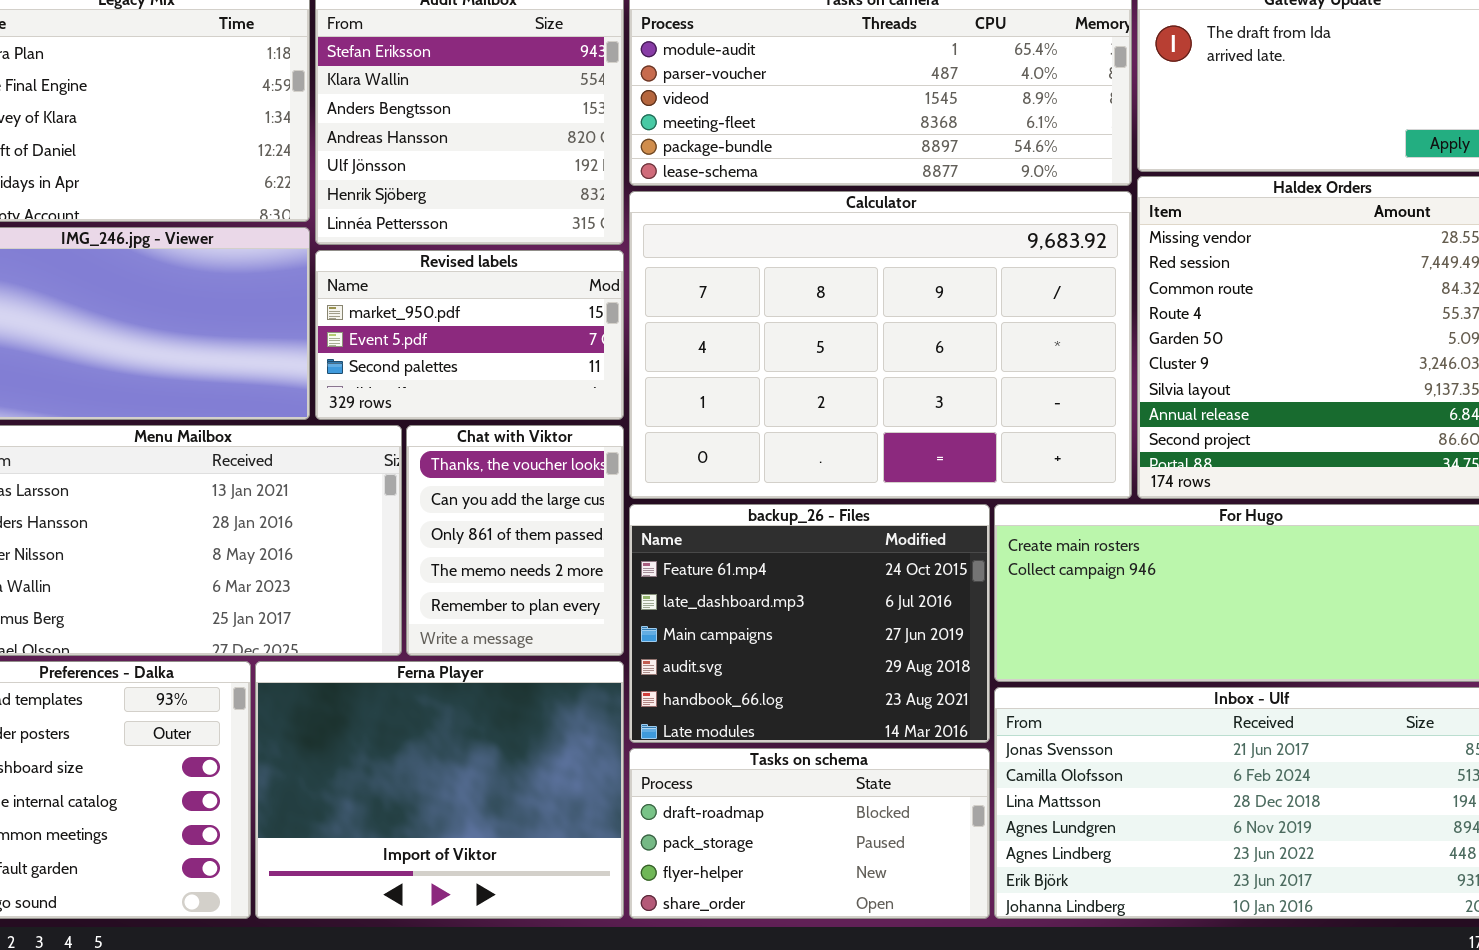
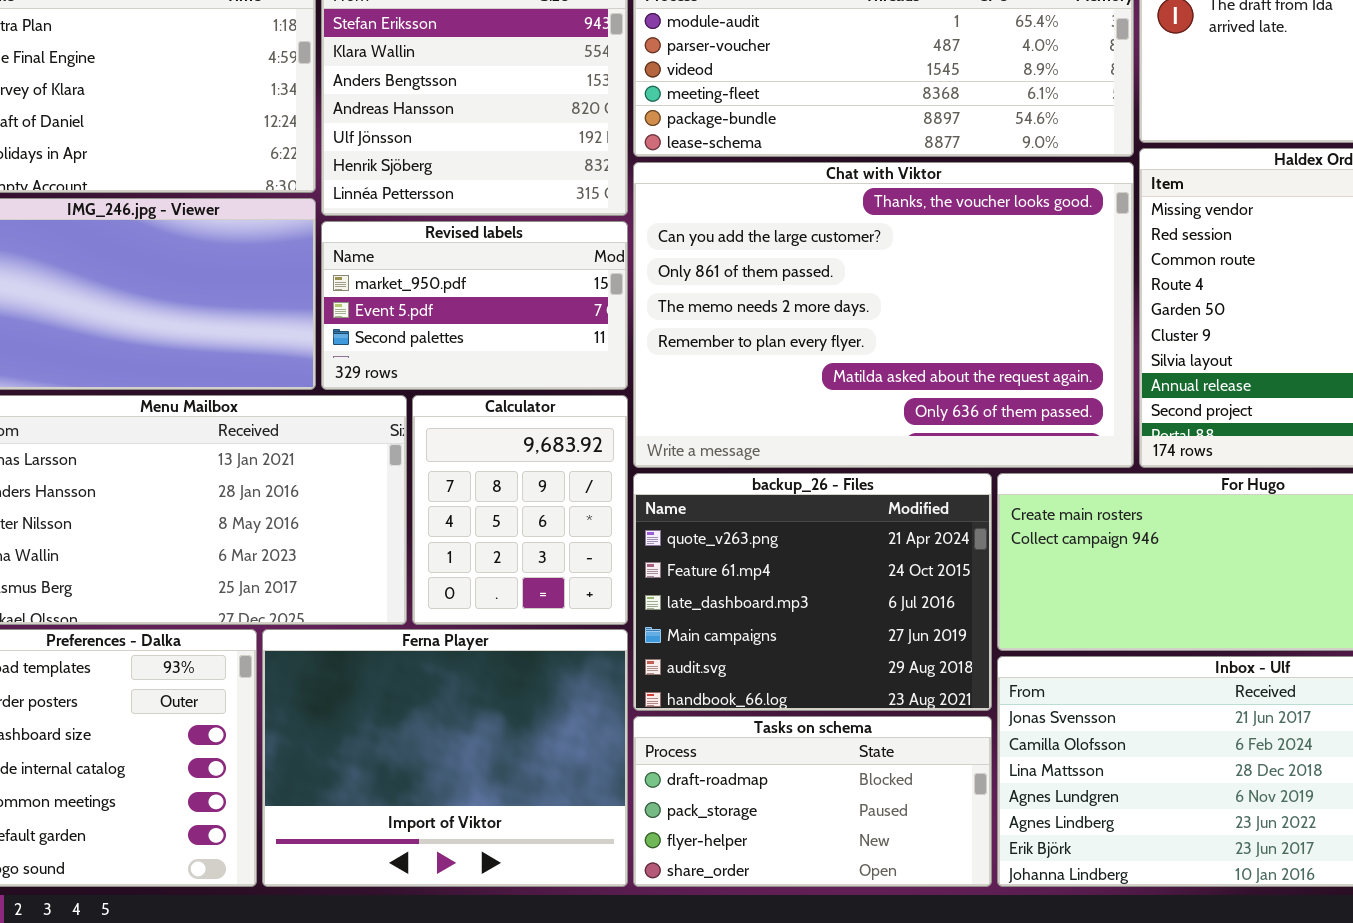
Calculator: [629,191,1132,499] -> [412,395,628,625], moved, resized
Chat with Viktor: [406,425,624,656] -> [633,162,1134,468], moved, resized
backup_26 - Files: [629,504,990,743] -> [633,473,992,711], scrolled up 1 row

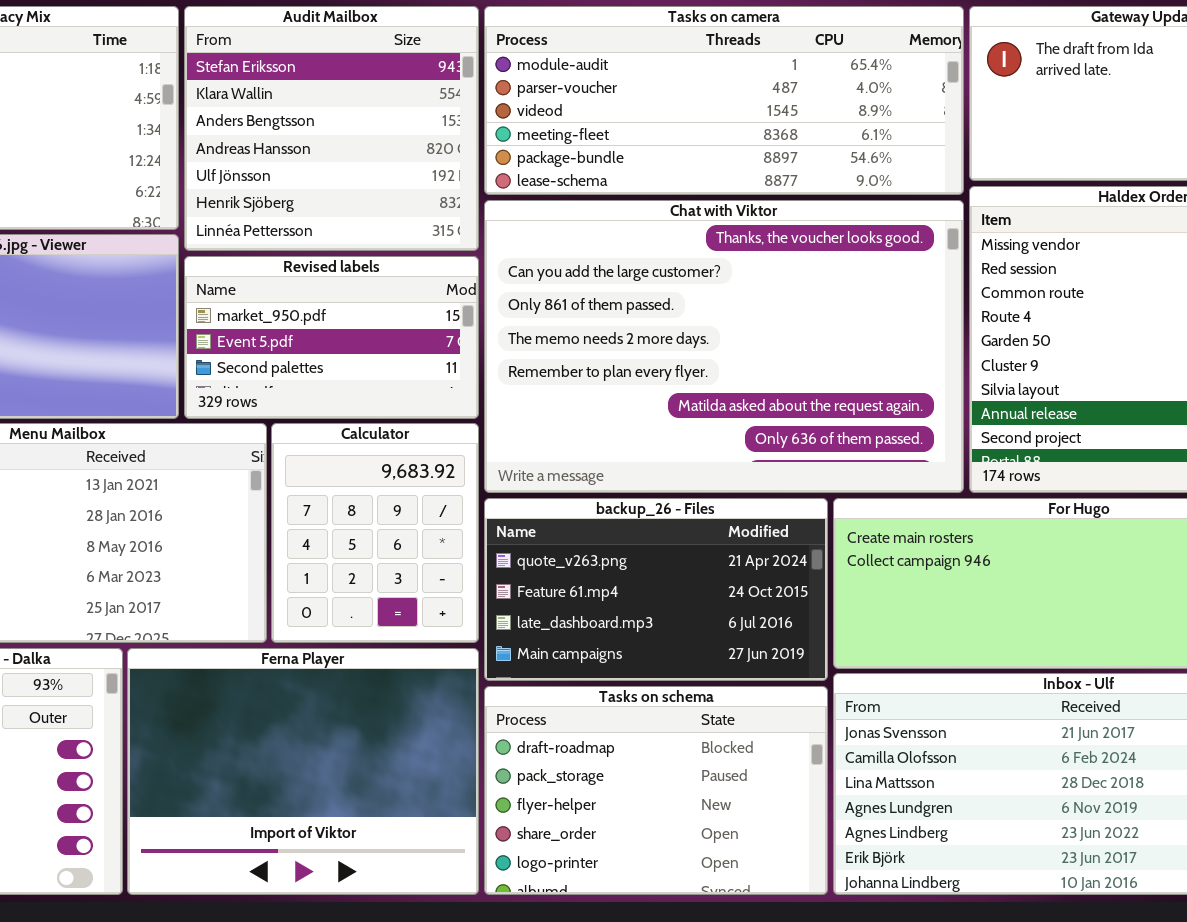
backup_26 - Files: [633,473,992,711] -> [484,498,828,681], resized
Tasks on schema: [633,716,992,887] -> [484,686,828,895], resized

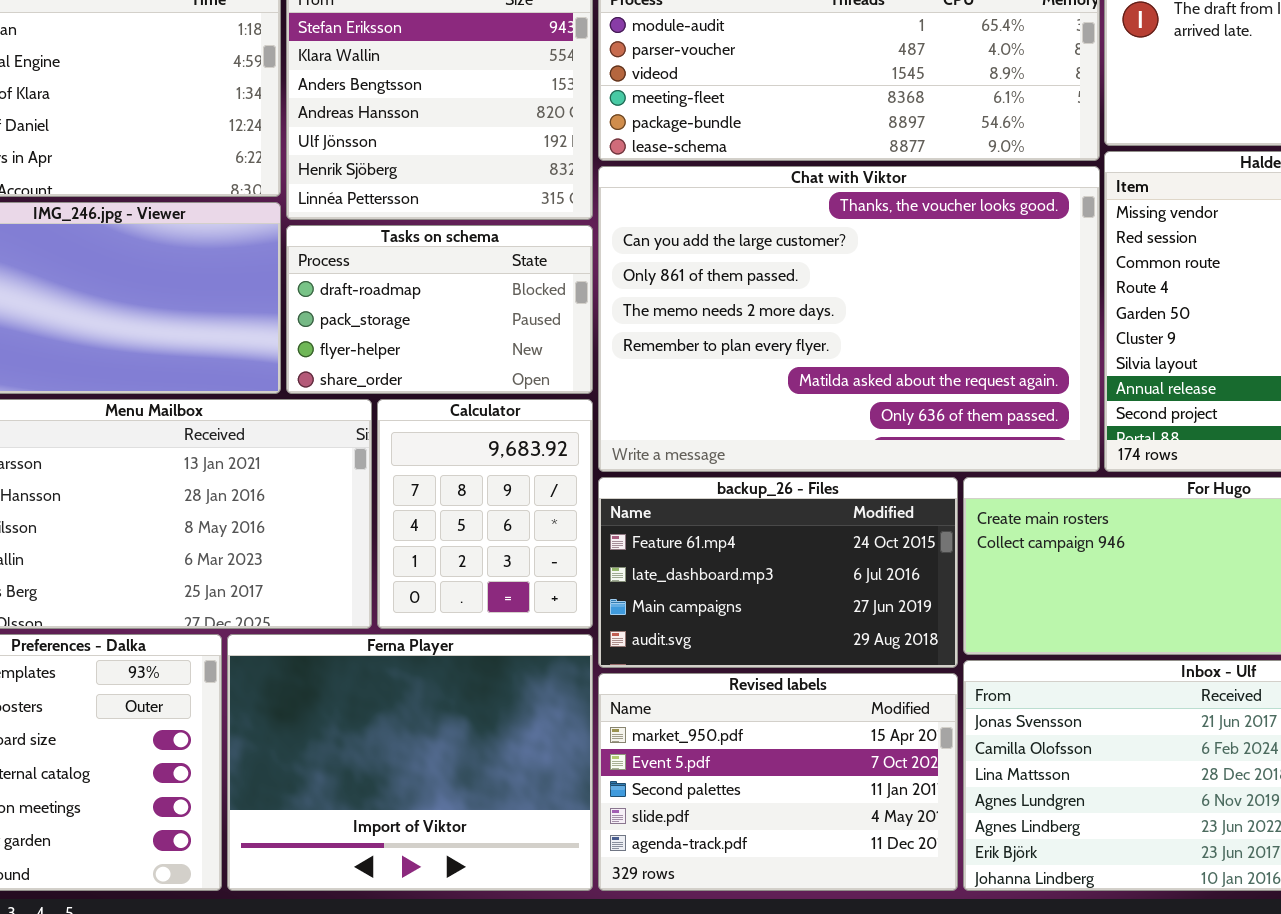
Revised labels: [184,256,479,419] -> [598,673,958,891], moved, resized
backup_26 - Files: [484,498,828,681] -> [598,477,958,668], scrolled down 1 row
Tasks on schema: [484,686,828,895] -> [286,225,593,394], moved, resized

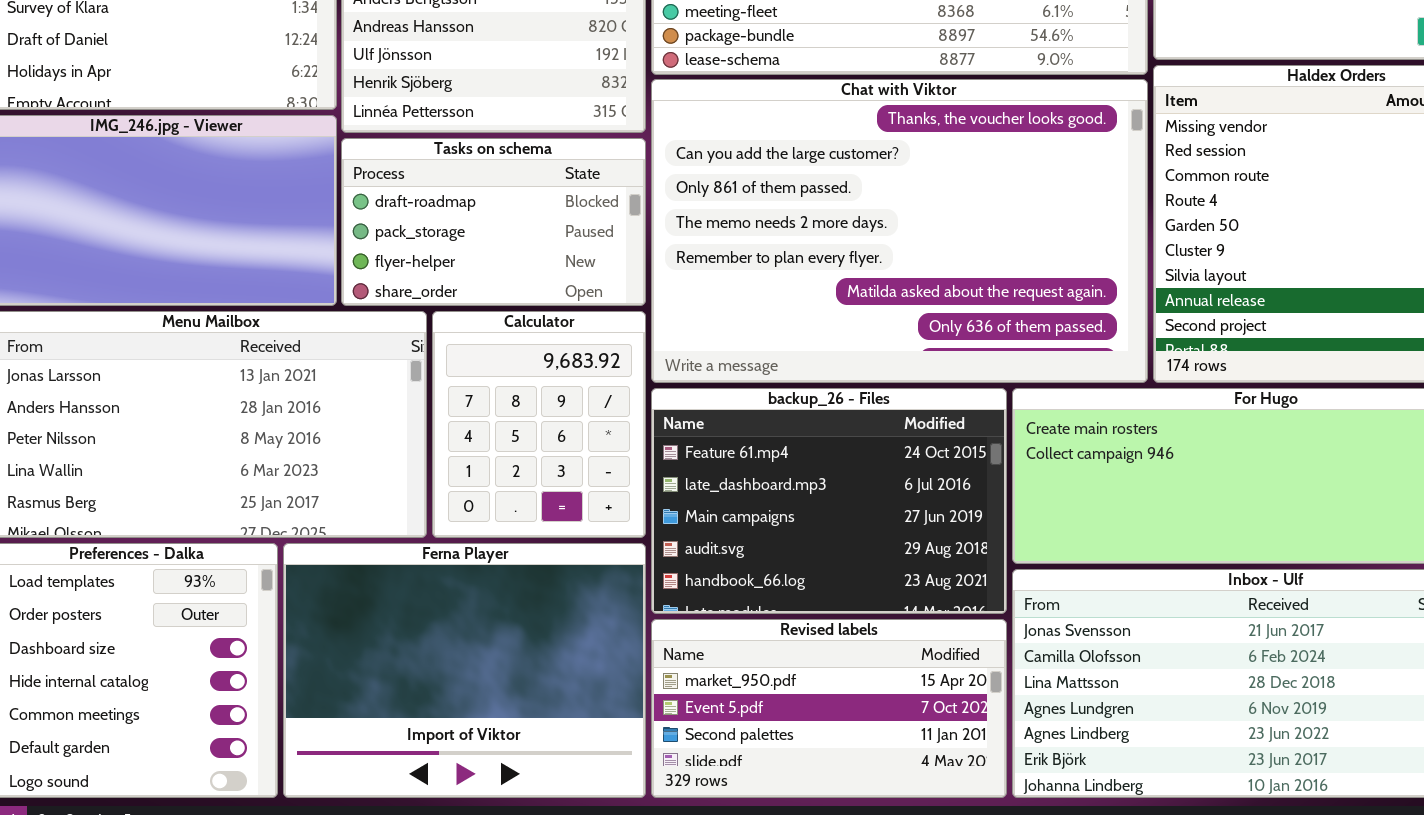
backup_26 - Files: [598,477,958,668] -> [651,388,1007,614], resized
Revised labels: [598,673,958,891] -> [651,619,1007,798], resized

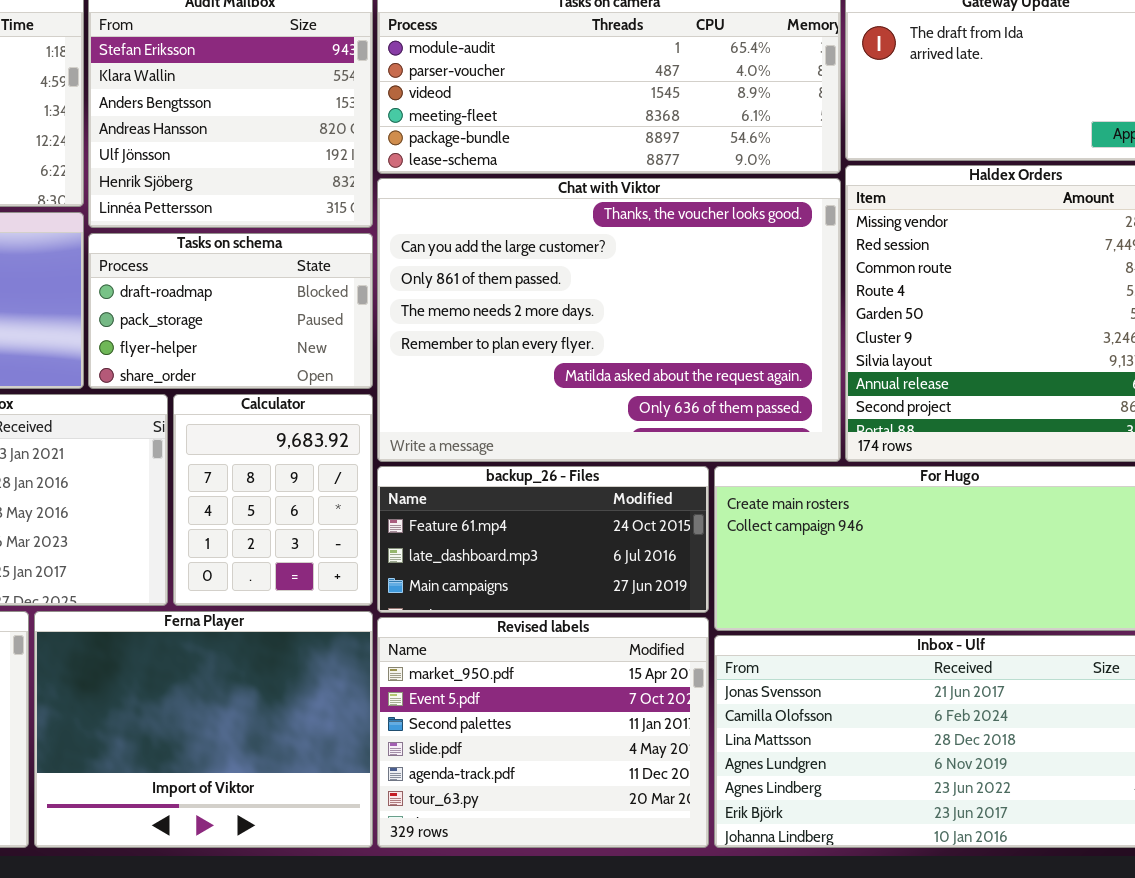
backup_26 - Files: [651,388,1007,614] -> [377,466,709,613], resized
Revised labels: [651,619,1007,798] -> [377,617,709,848], resized

